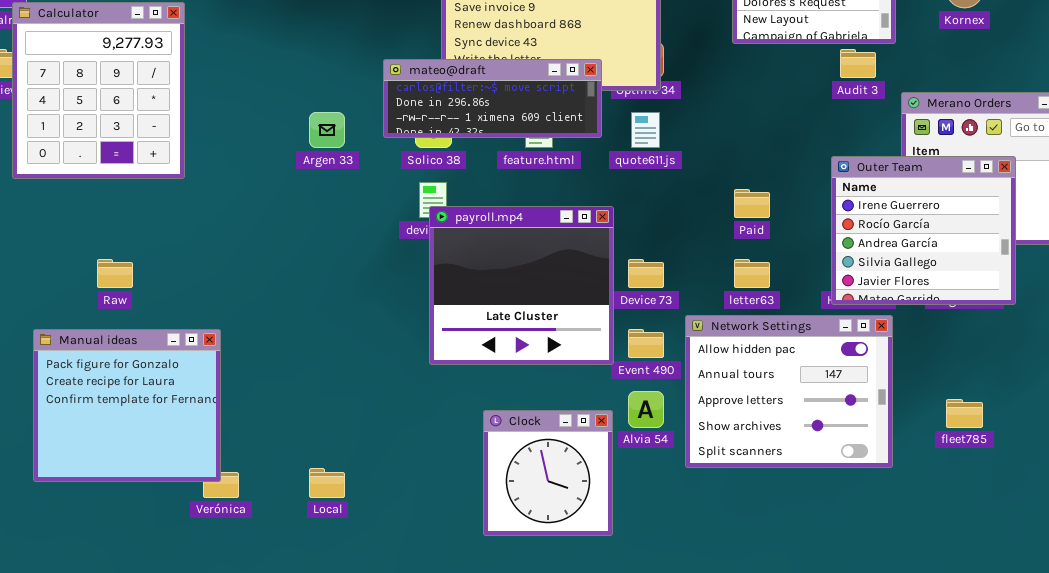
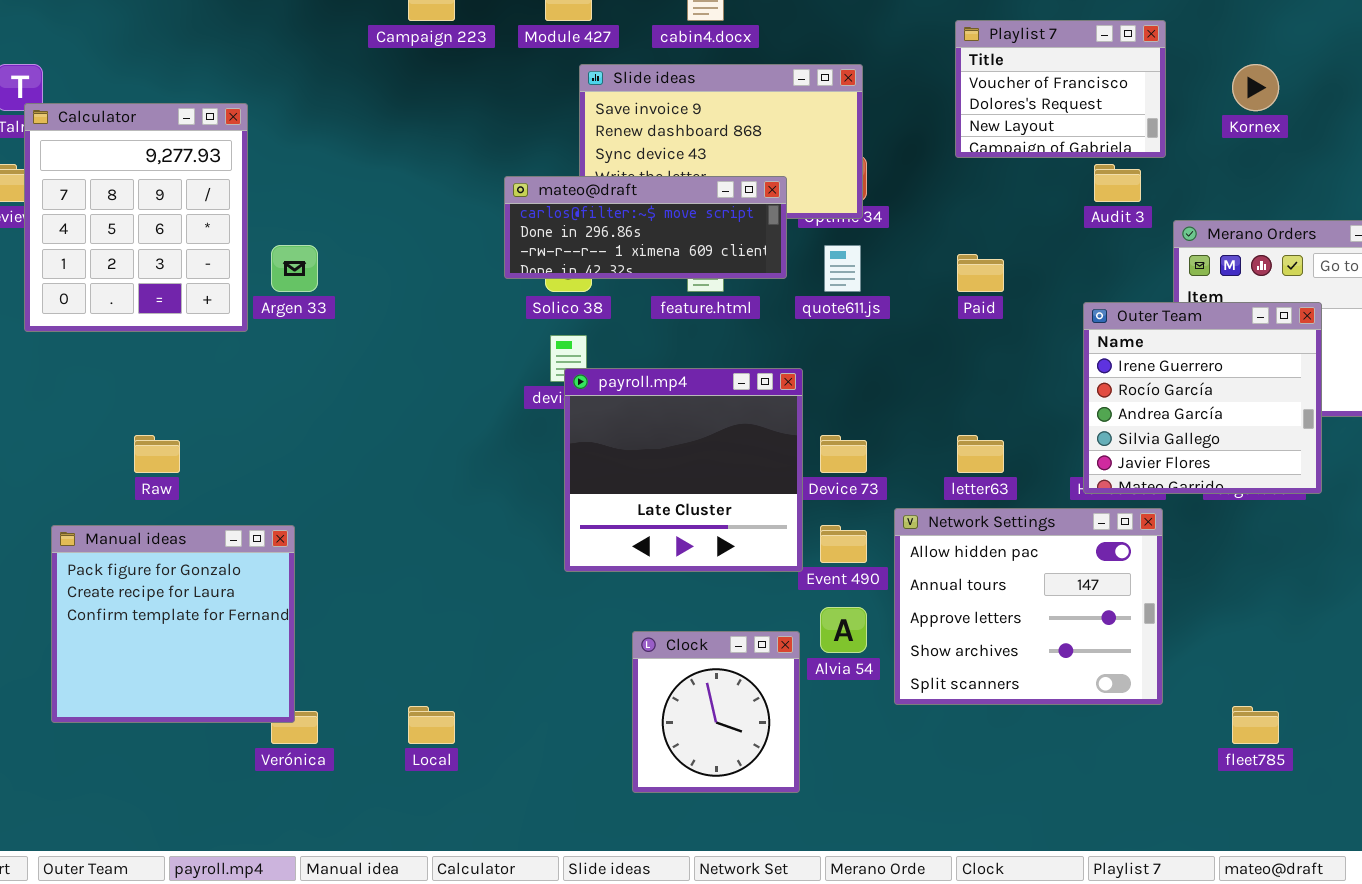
Argen 33: [309,112,345,148] -> [271,245,318,292], moved
Paid: [734,189,770,218] -> [957,254,1004,292], moved
fleet785: [946,399,983,428] -> [1232,706,1279,744], moved

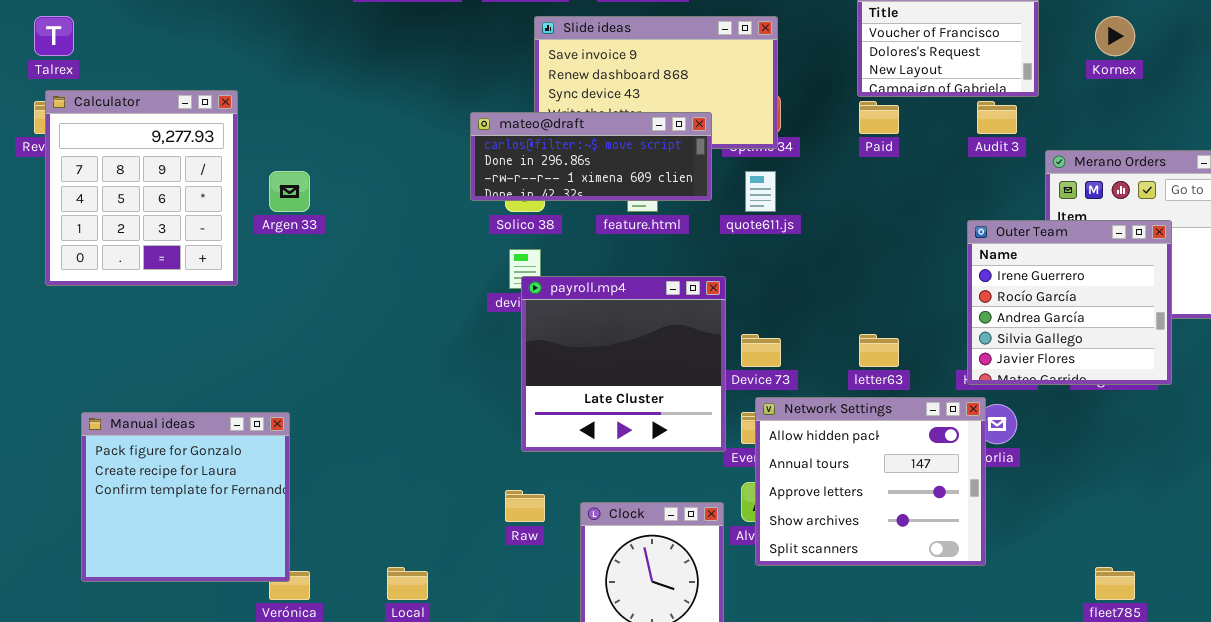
Calculator: [24,103,248,332] -> [45,90,238,286], moved
Paid: [957,254,1004,292] -> [859,101,899,134], moved
Raw: [134,435,180,473] -> [505,490,545,522], moved
Network Settings: [894,508,1163,705] -> [755,397,986,566], moved

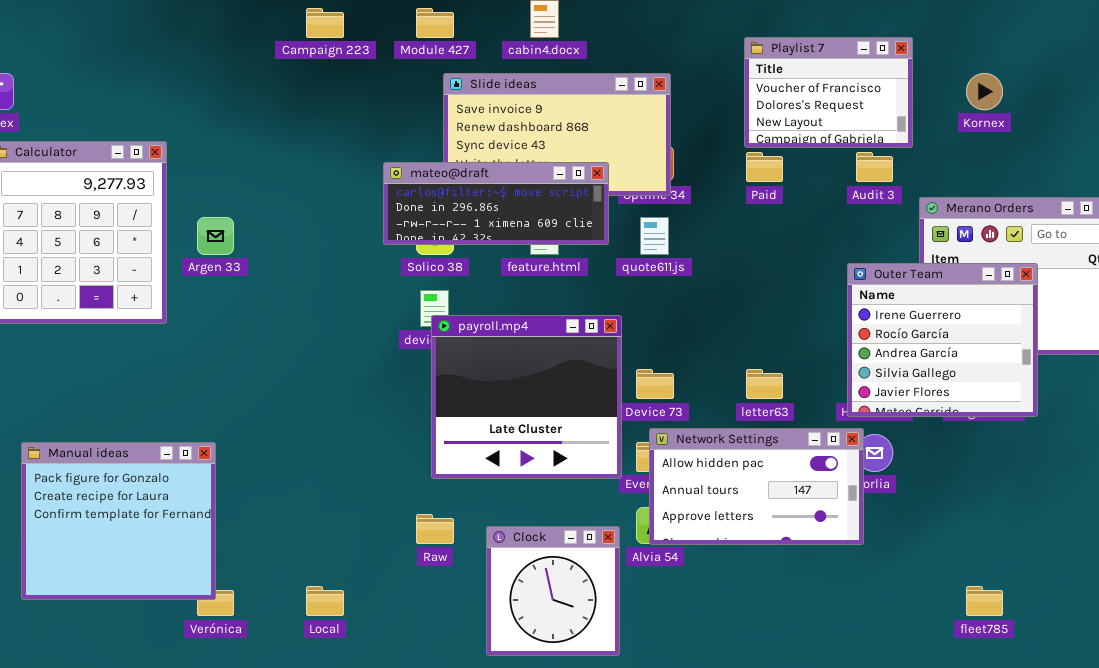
Network Settings: [755,397,986,566] -> [649,428,864,545], resized

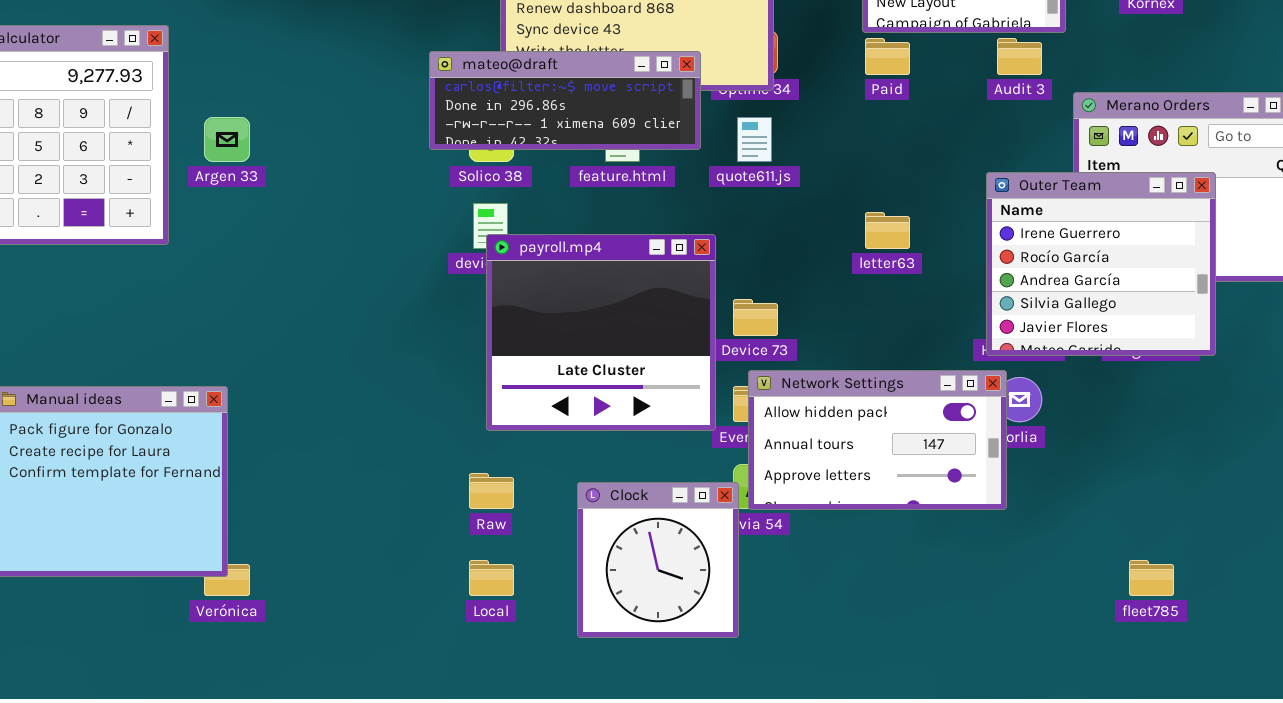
letter63: [746,369,783,399] -> [865,212,910,249], moved
Clock: [486,526,620,656] -> [577,482,739,638], moved
Local: [306,586,344,616] -> [469,560,514,596], moved

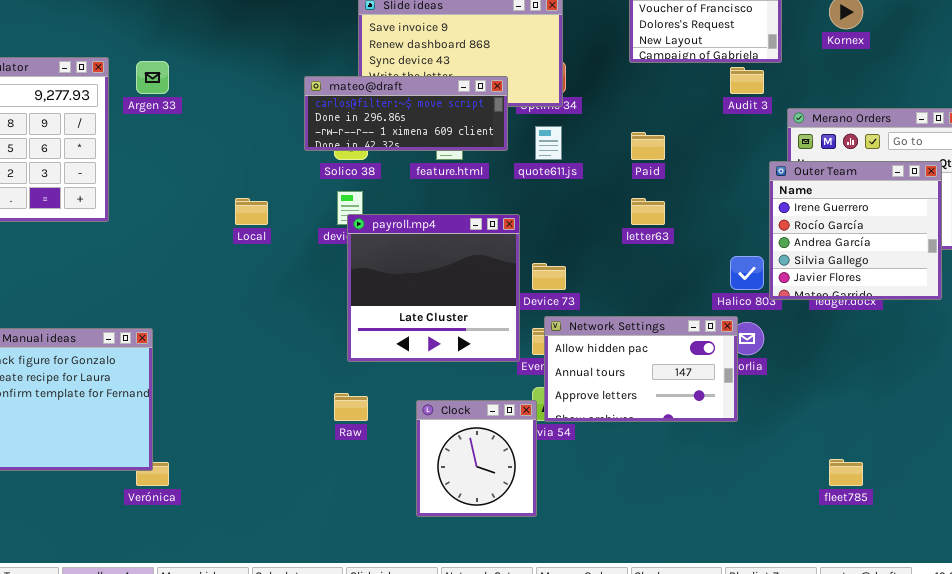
Paid: [865,38,910,75] -> [631,132,665,160], moved
Argen 33: [204,117,250,162] -> [136,61,169,94], moved
Outer Team: [986,172,1216,356] -> [769,161,942,300], moved
Local: [469,560,514,596] -> [235,198,268,225], moved

